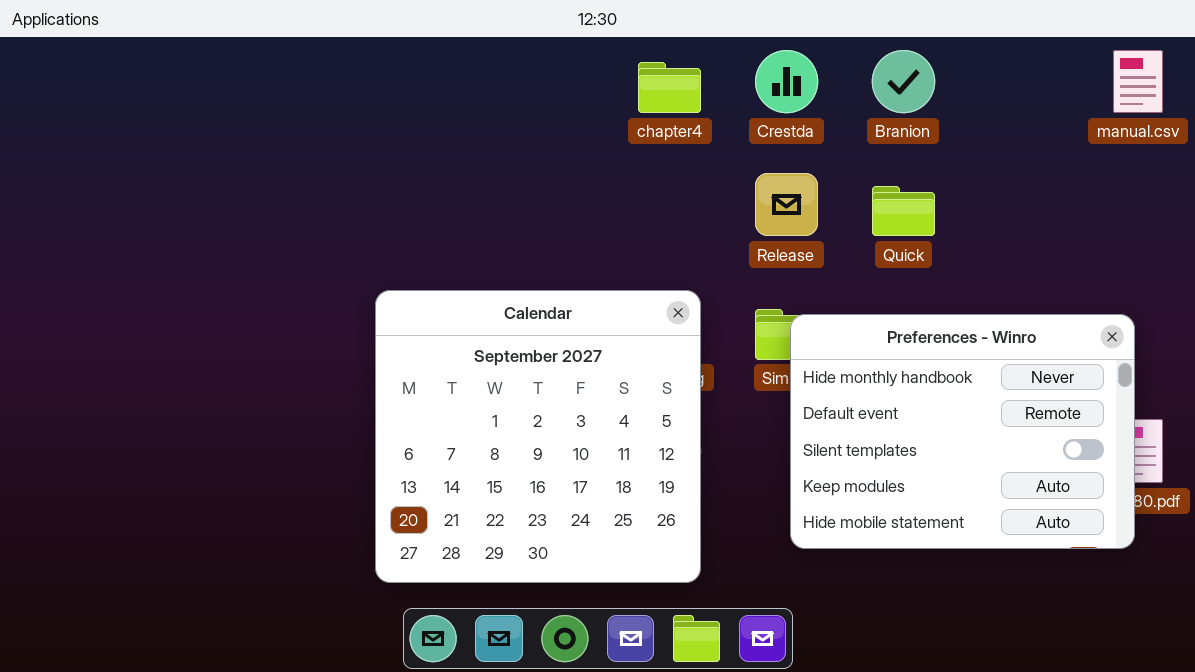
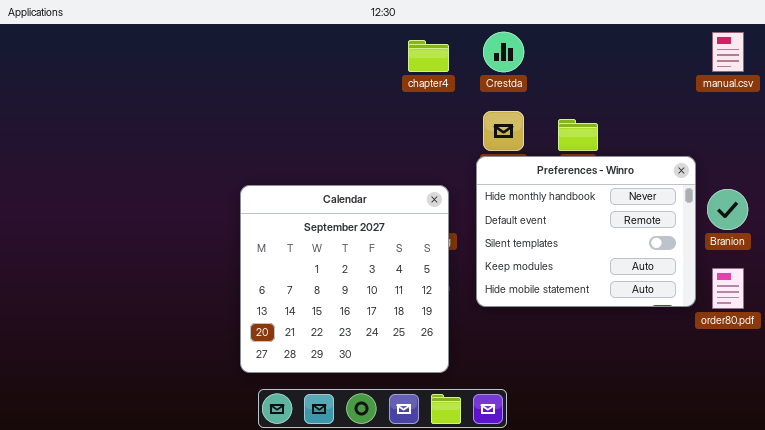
Branion: [872,50,935,113] -> [707,189,748,230], moved
Preferences - Winro: [790,314,1135,549] -> [476,156,696,307], moved

